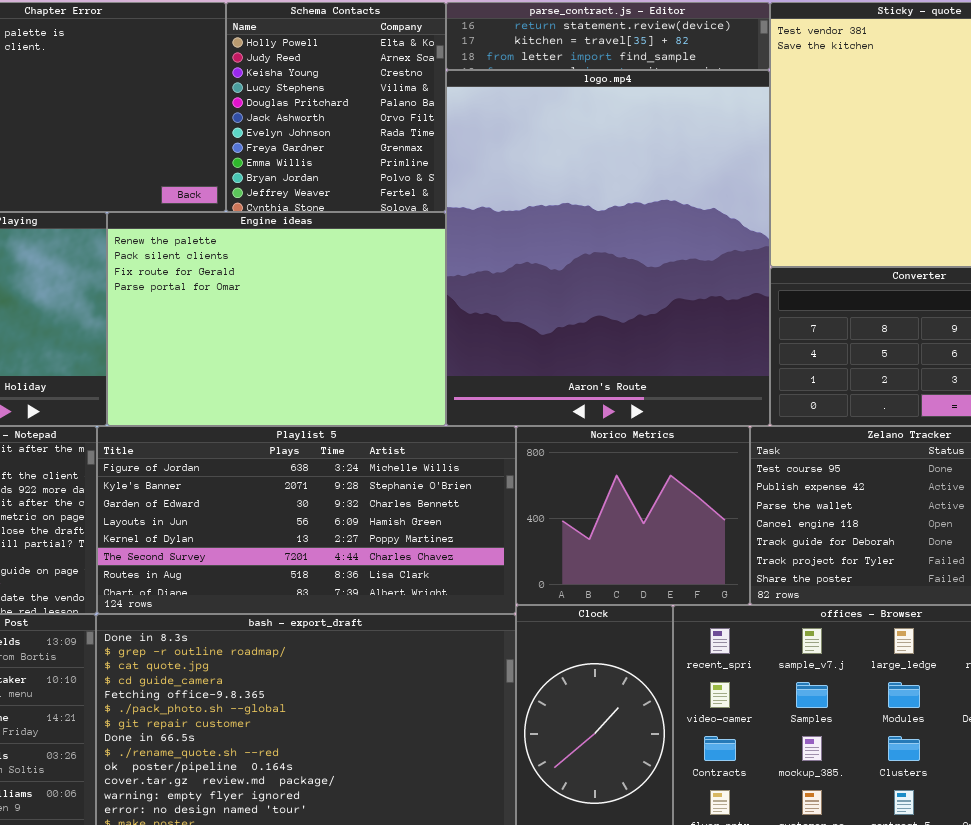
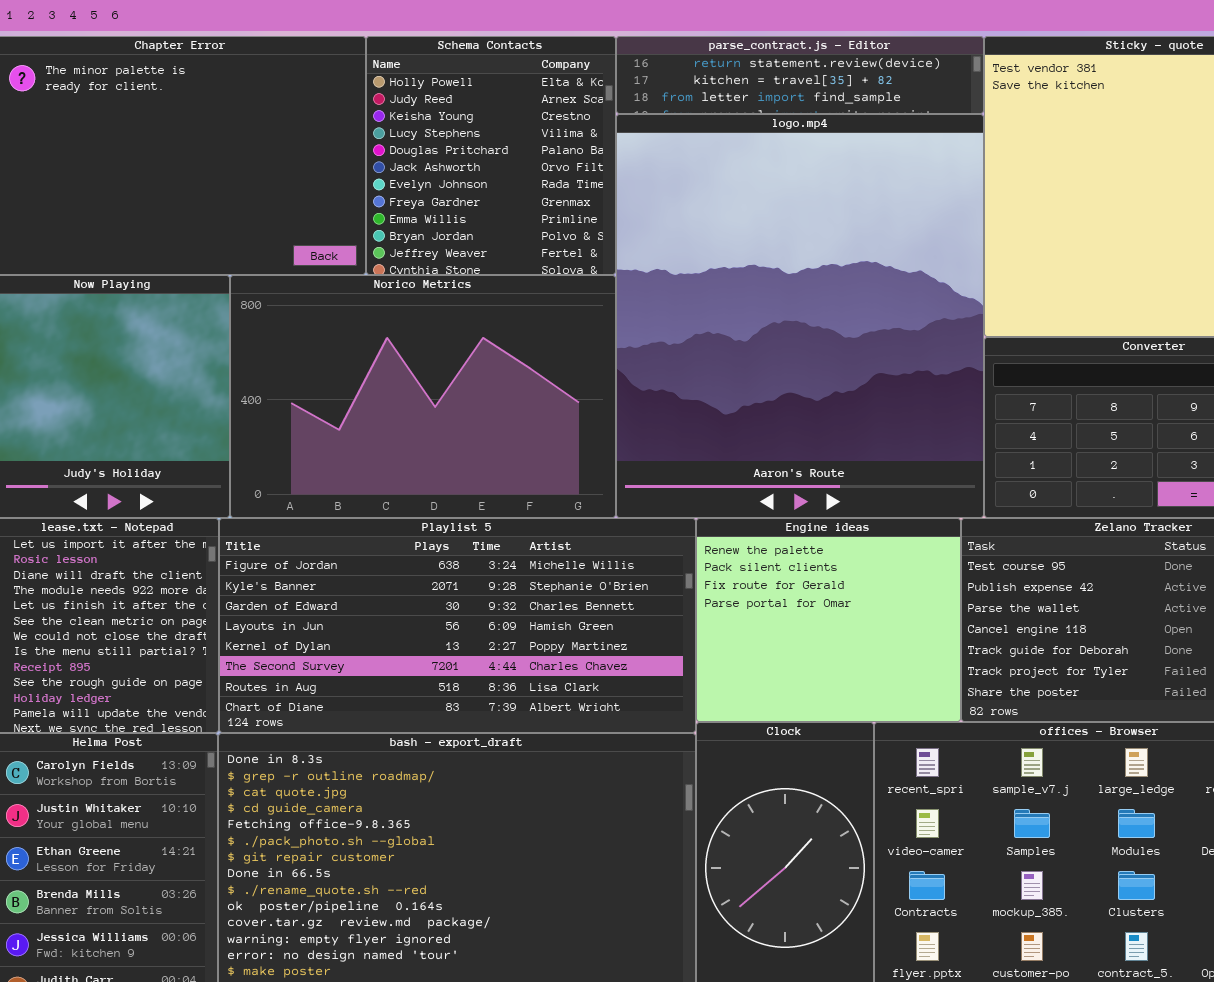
Engine ideas: [107,212,446,426] -> [696,518,961,722], moved, resized
Norico Metrics: [516,426,750,605] -> [230,275,616,518], moved, resized

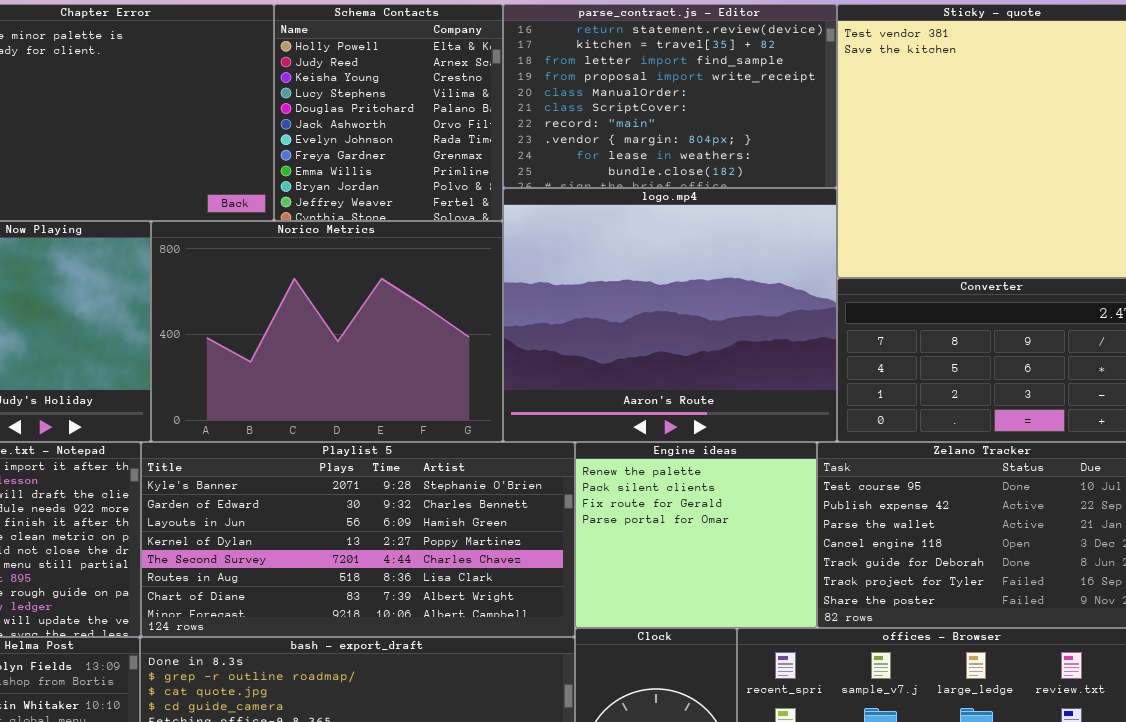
parse_contract.js - Editor: [616,36,984,114] -> [503,4,837,188], resized
logo.mp4: [616,114,984,518] -> [503,188,837,442], resized
Playlist 5: [219,518,696,733] -> [141,442,575,637], scrolled down 1 row

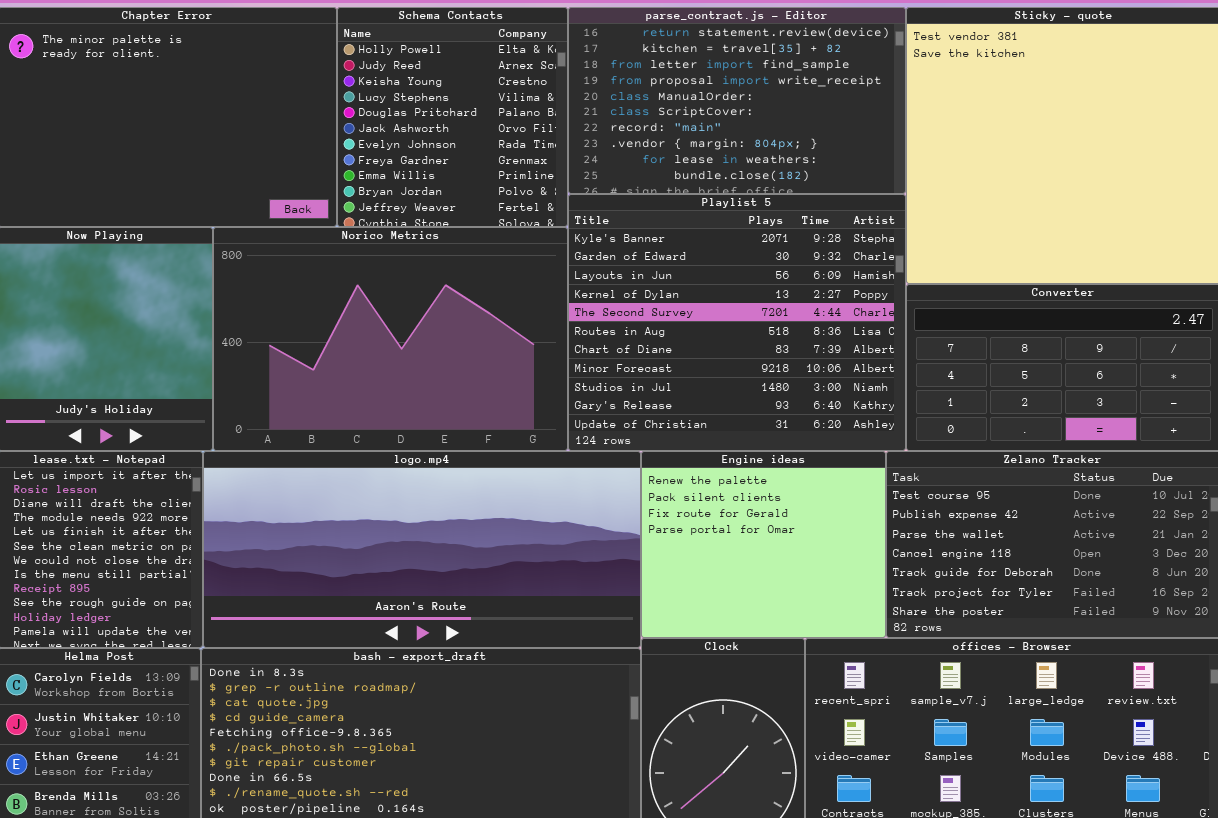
logo.mp4: [503,188,837,442] -> [203,451,641,648], moved, resized
Playlist 5: [141,442,575,637] -> [568,194,906,451], moved, resized

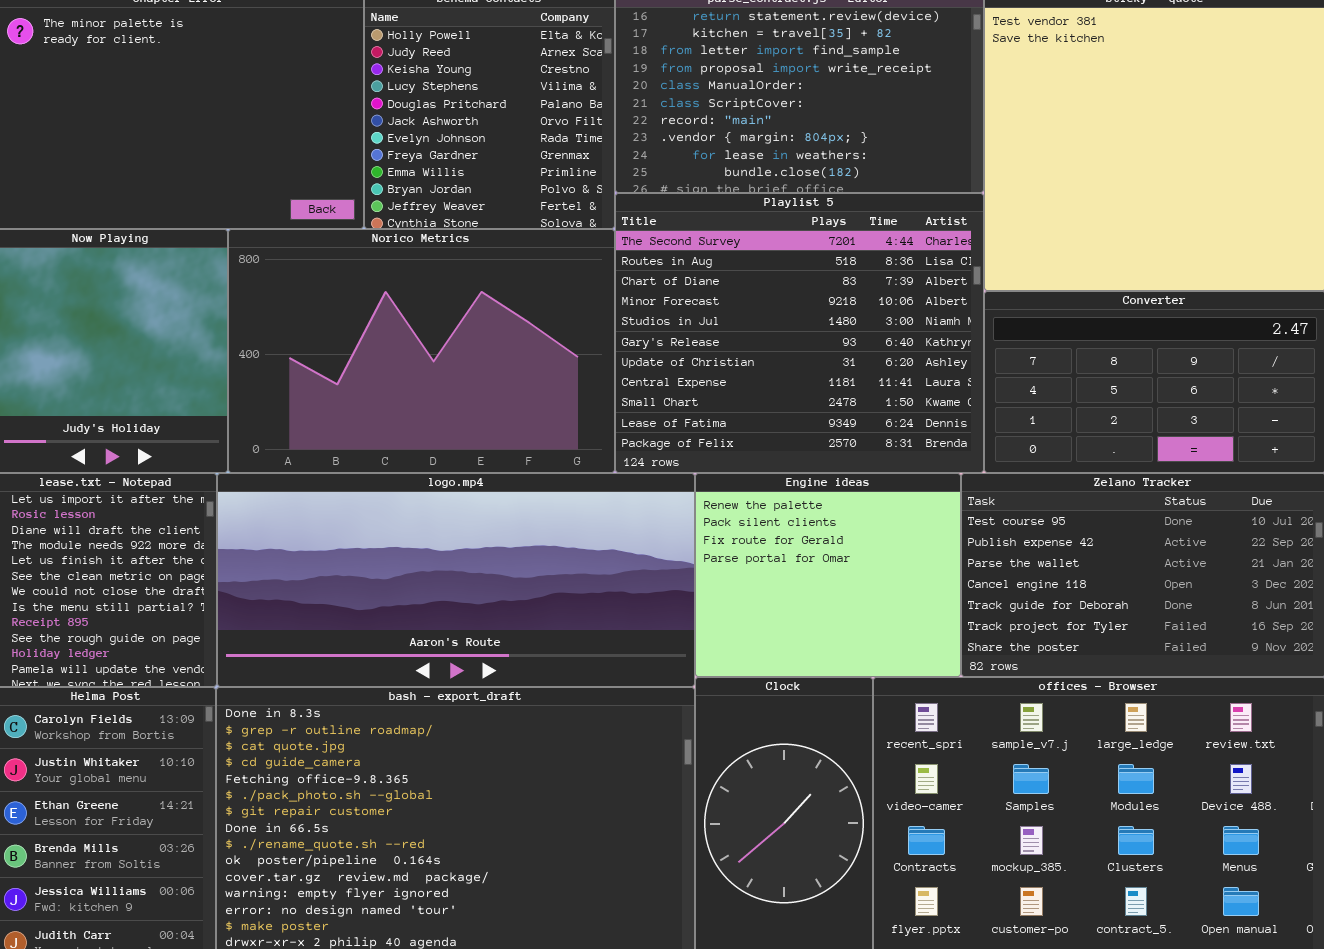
Playlist 5: [568,194,906,451] -> [615,193,984,473], scrolled down 4 rows

